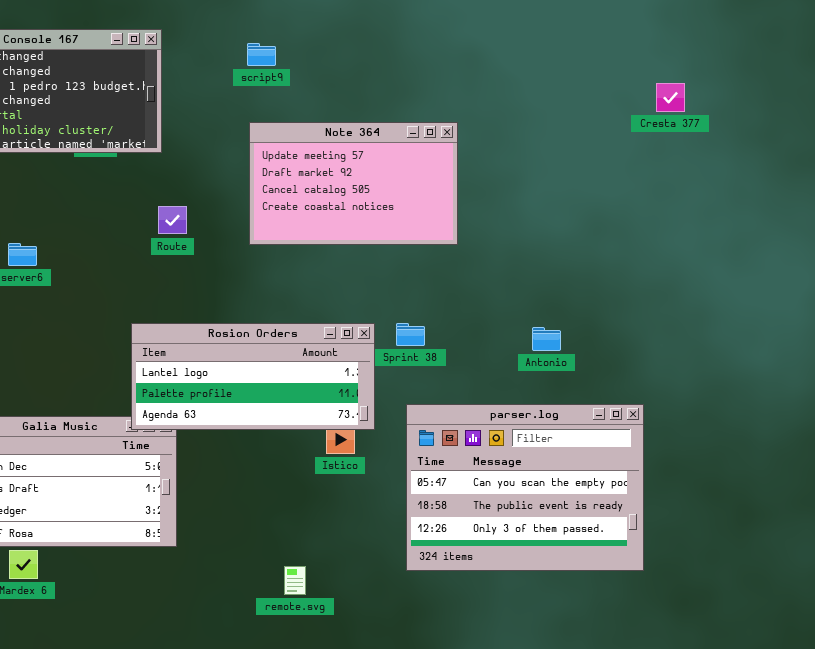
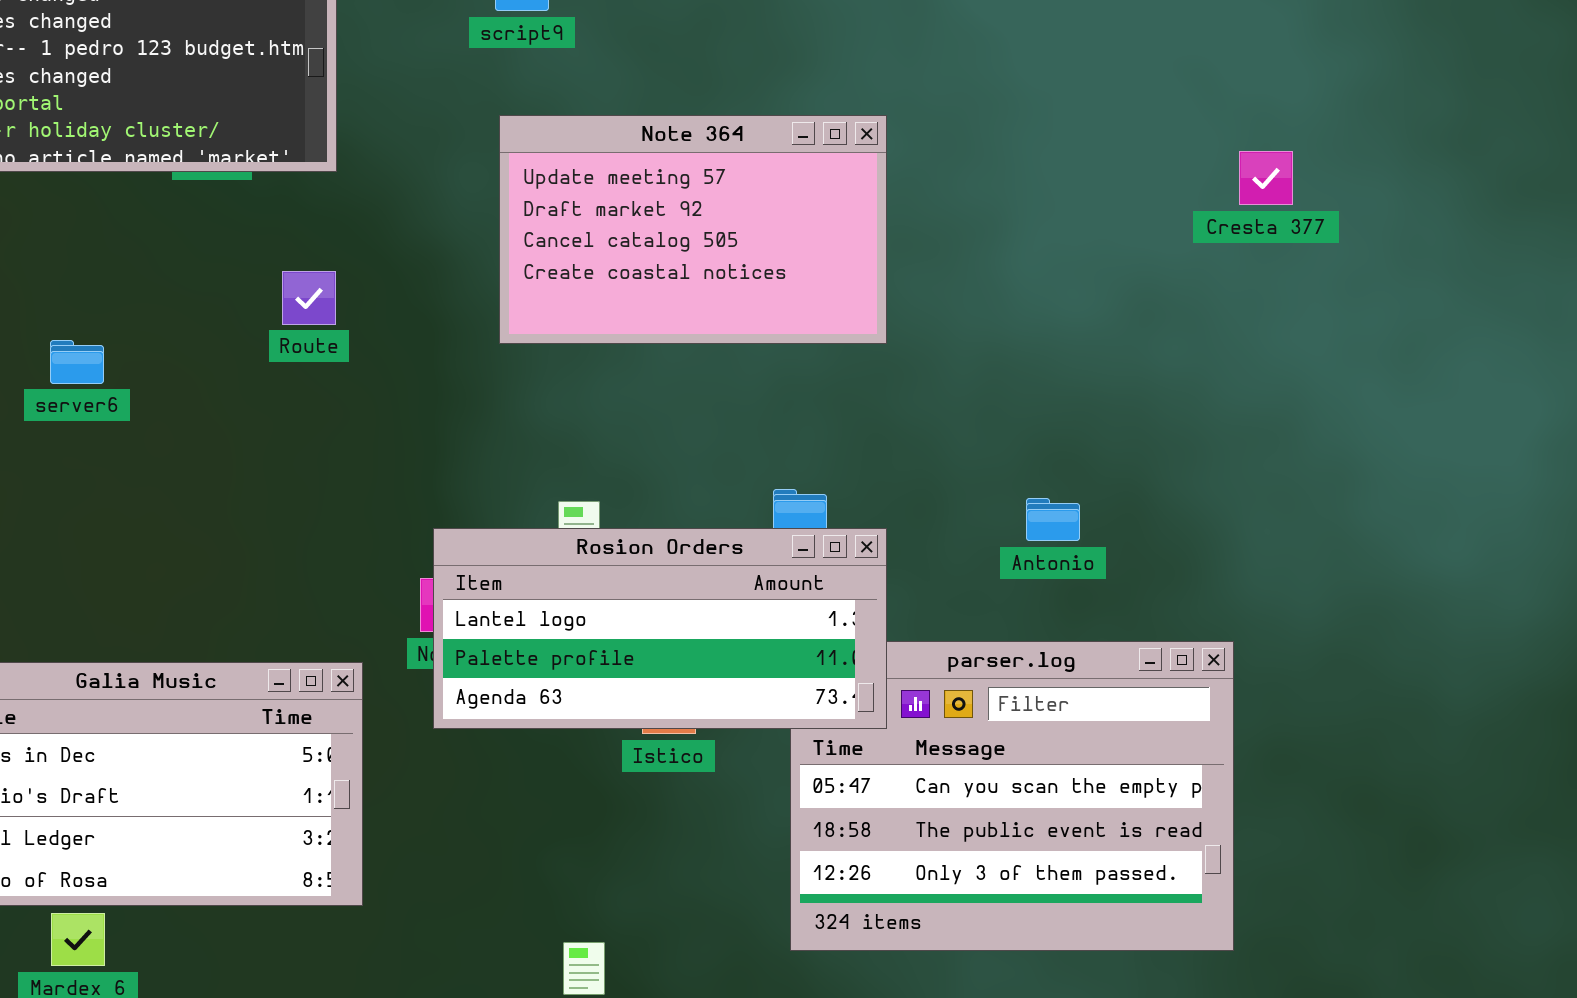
Cresta 377: [656,83,685,112] -> [1239,151,1293,205], moved
Route: [158,206,187,234] -> [282,271,336,325], moved
Rosion Orders: [131,323,375,430] -> [433,528,887,729], moved

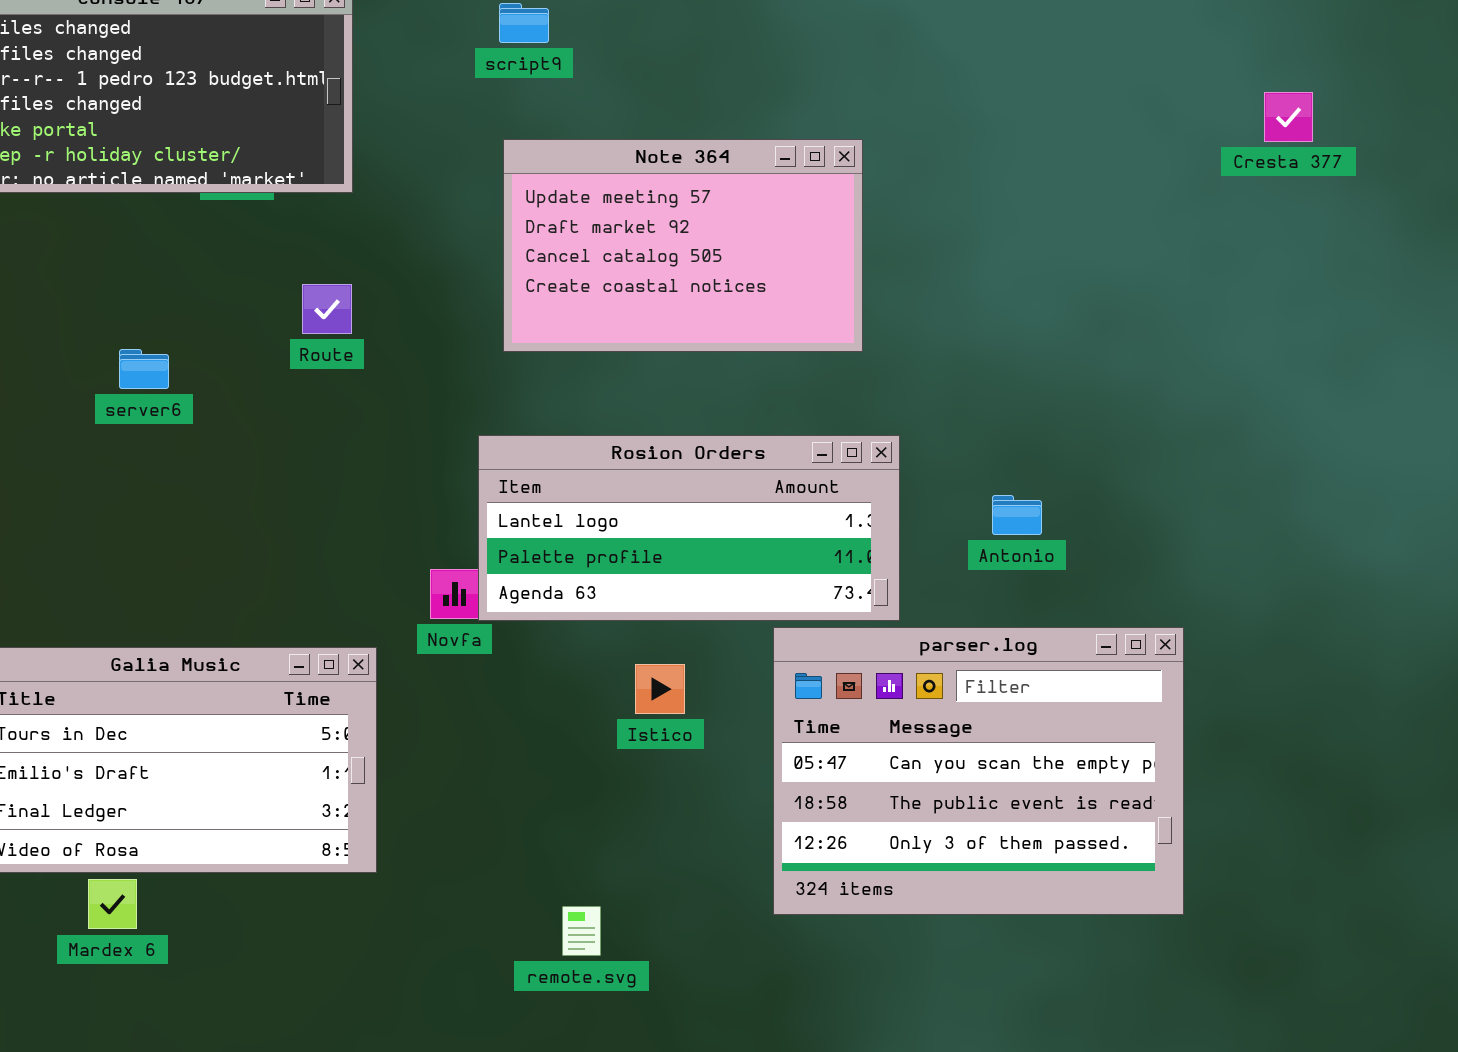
Cresta 377: [1239,151,1293,205] -> [1264,92,1313,142], moved
server6: [50,340,104,384] -> [119,349,169,389], moved
Rosion Orders: [433,528,887,729] -> [478,435,900,621], moved

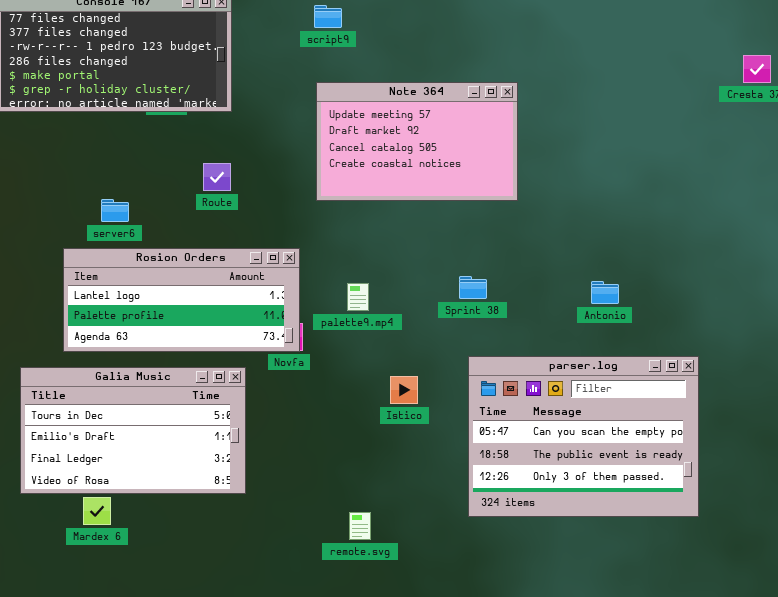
Rosion Orders: [478,435,900,621] -> [63,248,300,352], moved

